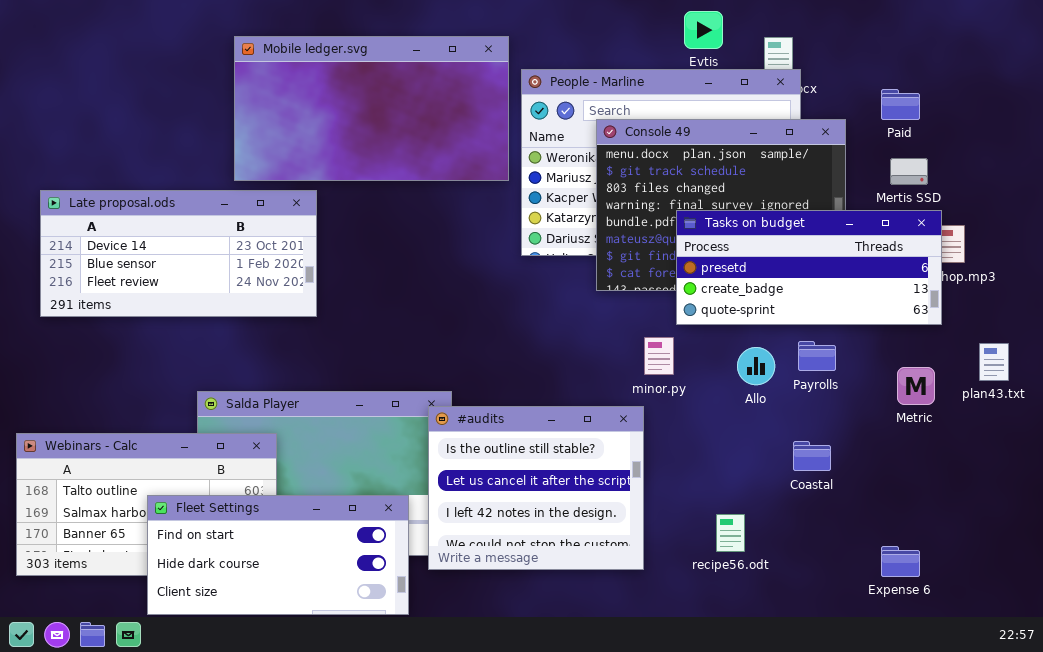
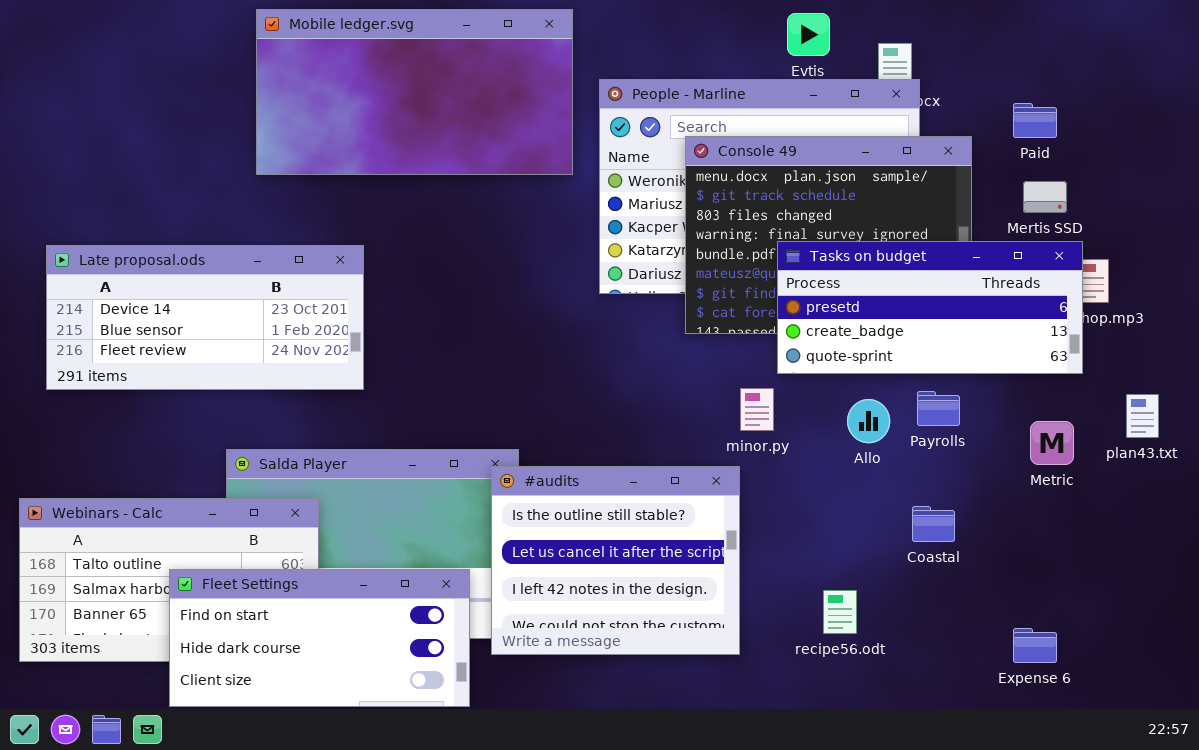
Mobile ledger.svg: [234,36,509,181] -> [256,9,573,175], moved
Late proposal.ods: [40,190,317,317] -> [46,245,364,390], moved

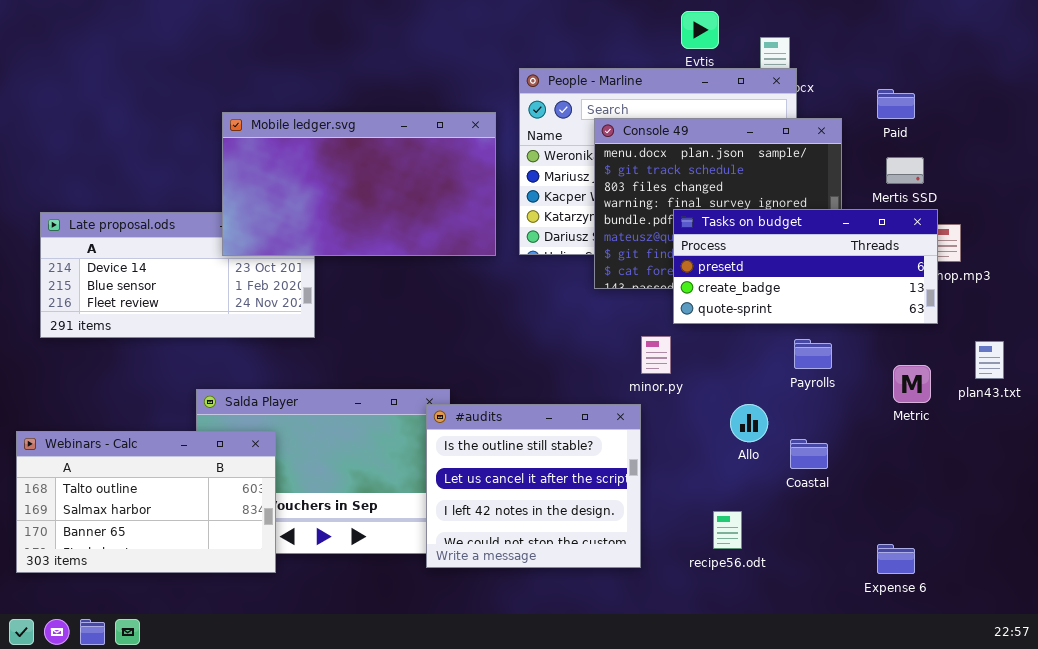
Mobile ledger.svg: [256,9,573,175] -> [222,112,496,256], moved
Allo: [847,399,890,443] -> [730,404,768,442], moved
Fleet Settings: [169,569,470,707] -> none, closed

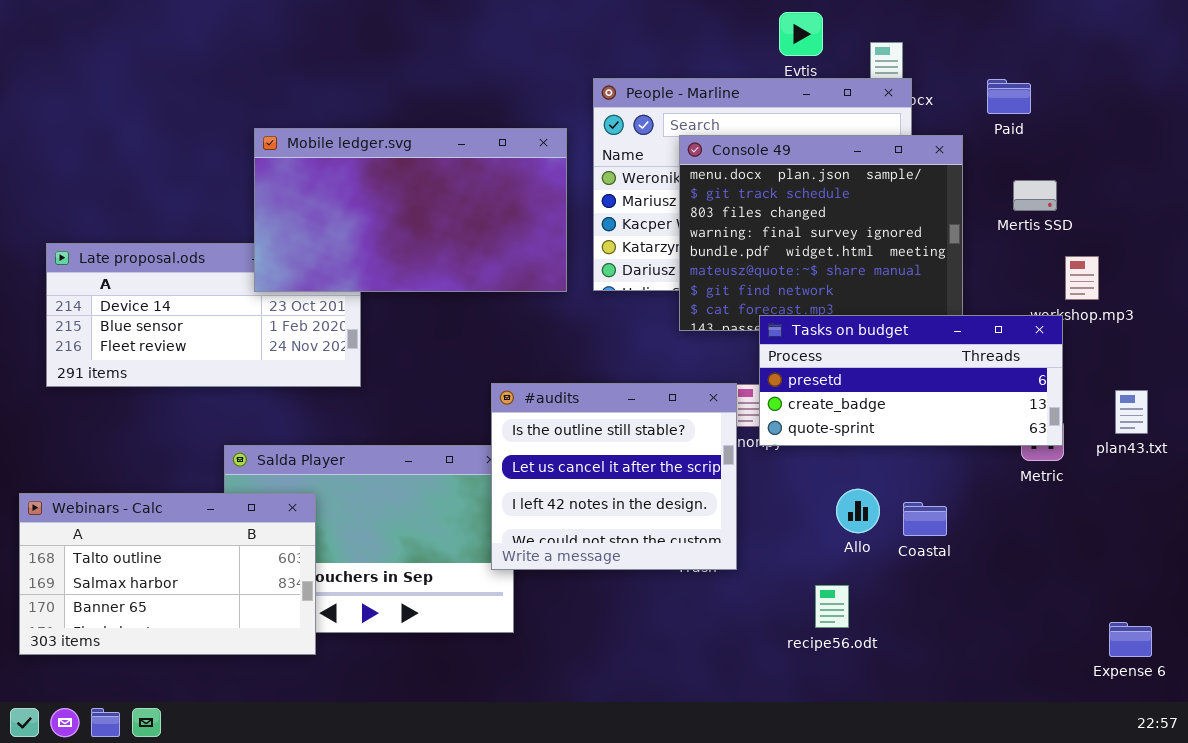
Paid: [877,89,915,119] -> [987,79,1031,114], moved
Tasks on budget: [673,209,938,324] -> [759,315,1063,446], moved
#audits: [426,404,641,568] -> [491,383,737,570], moved
Allo: [730,404,768,442] -> [836,489,880,533], moved
Expense 6: [877,544,915,574] -> [1109,622,1152,657], moved

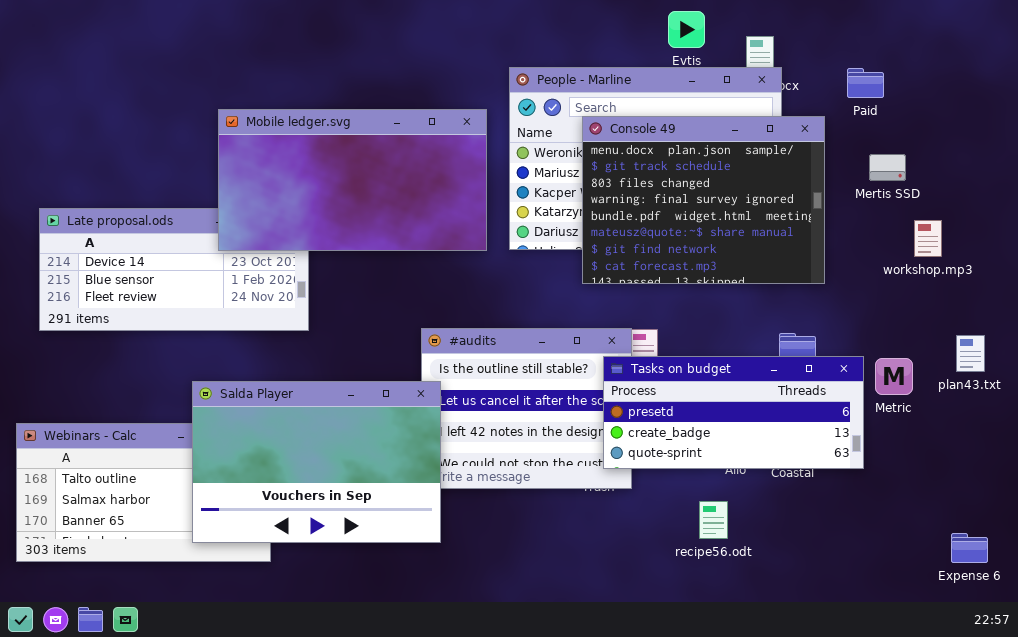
Tasks on budget: [759,315,1063,446] -> [603,356,864,469], moved
Salda Player: [224,445,514,633] -> [192,381,441,543], raised

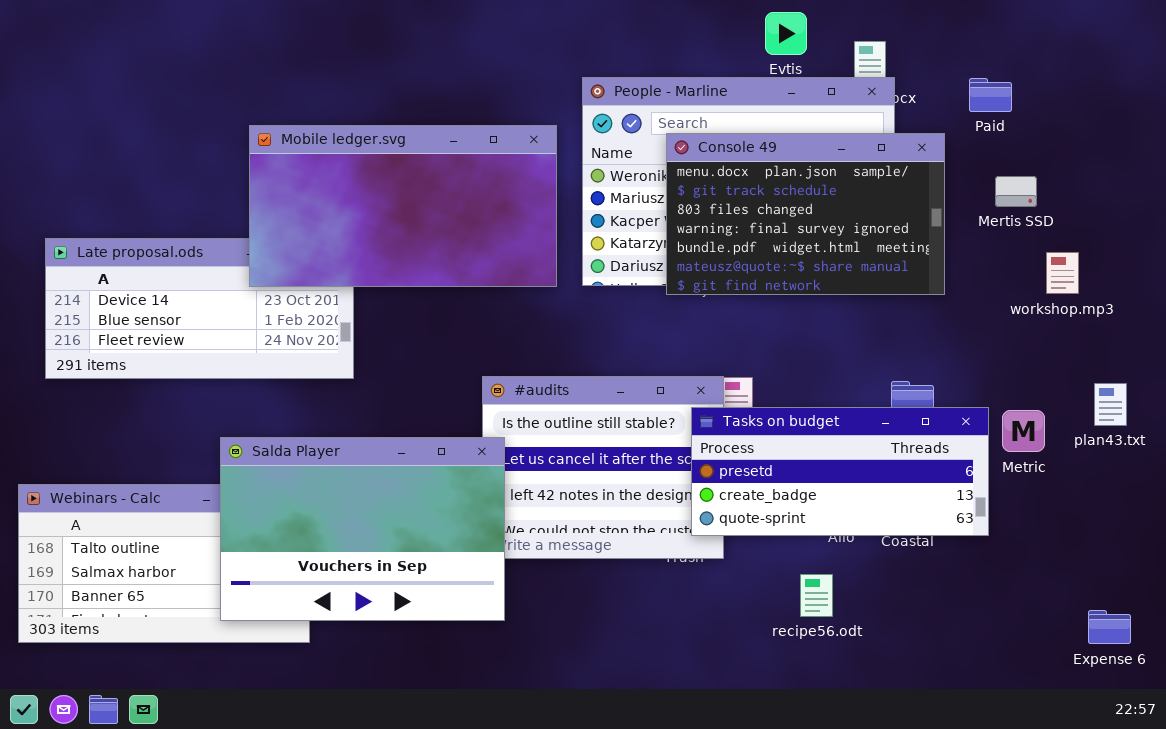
Console 49: [582,116,825,284] -> [666,133,945,295], resized

